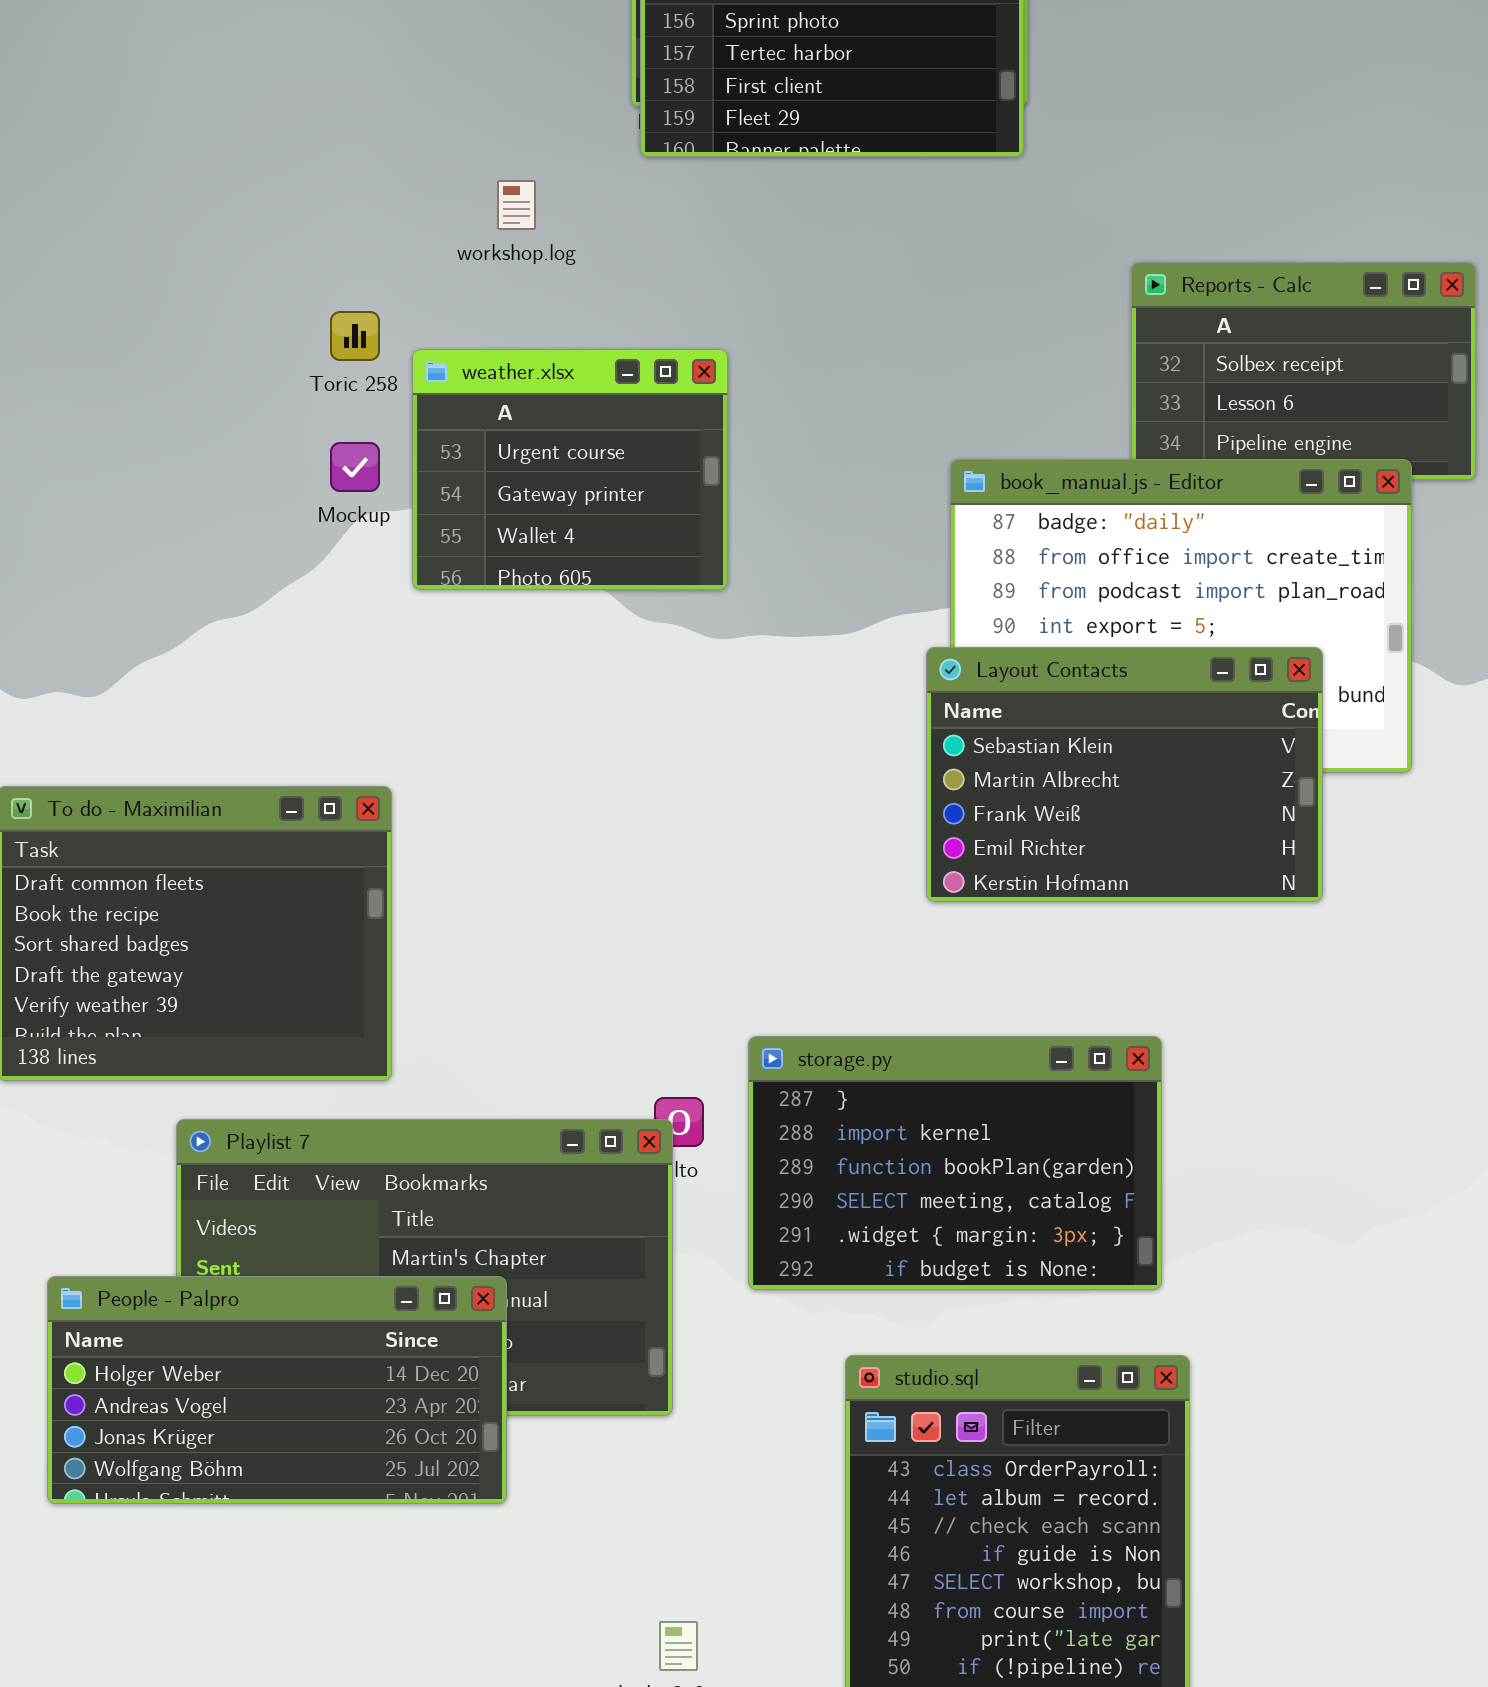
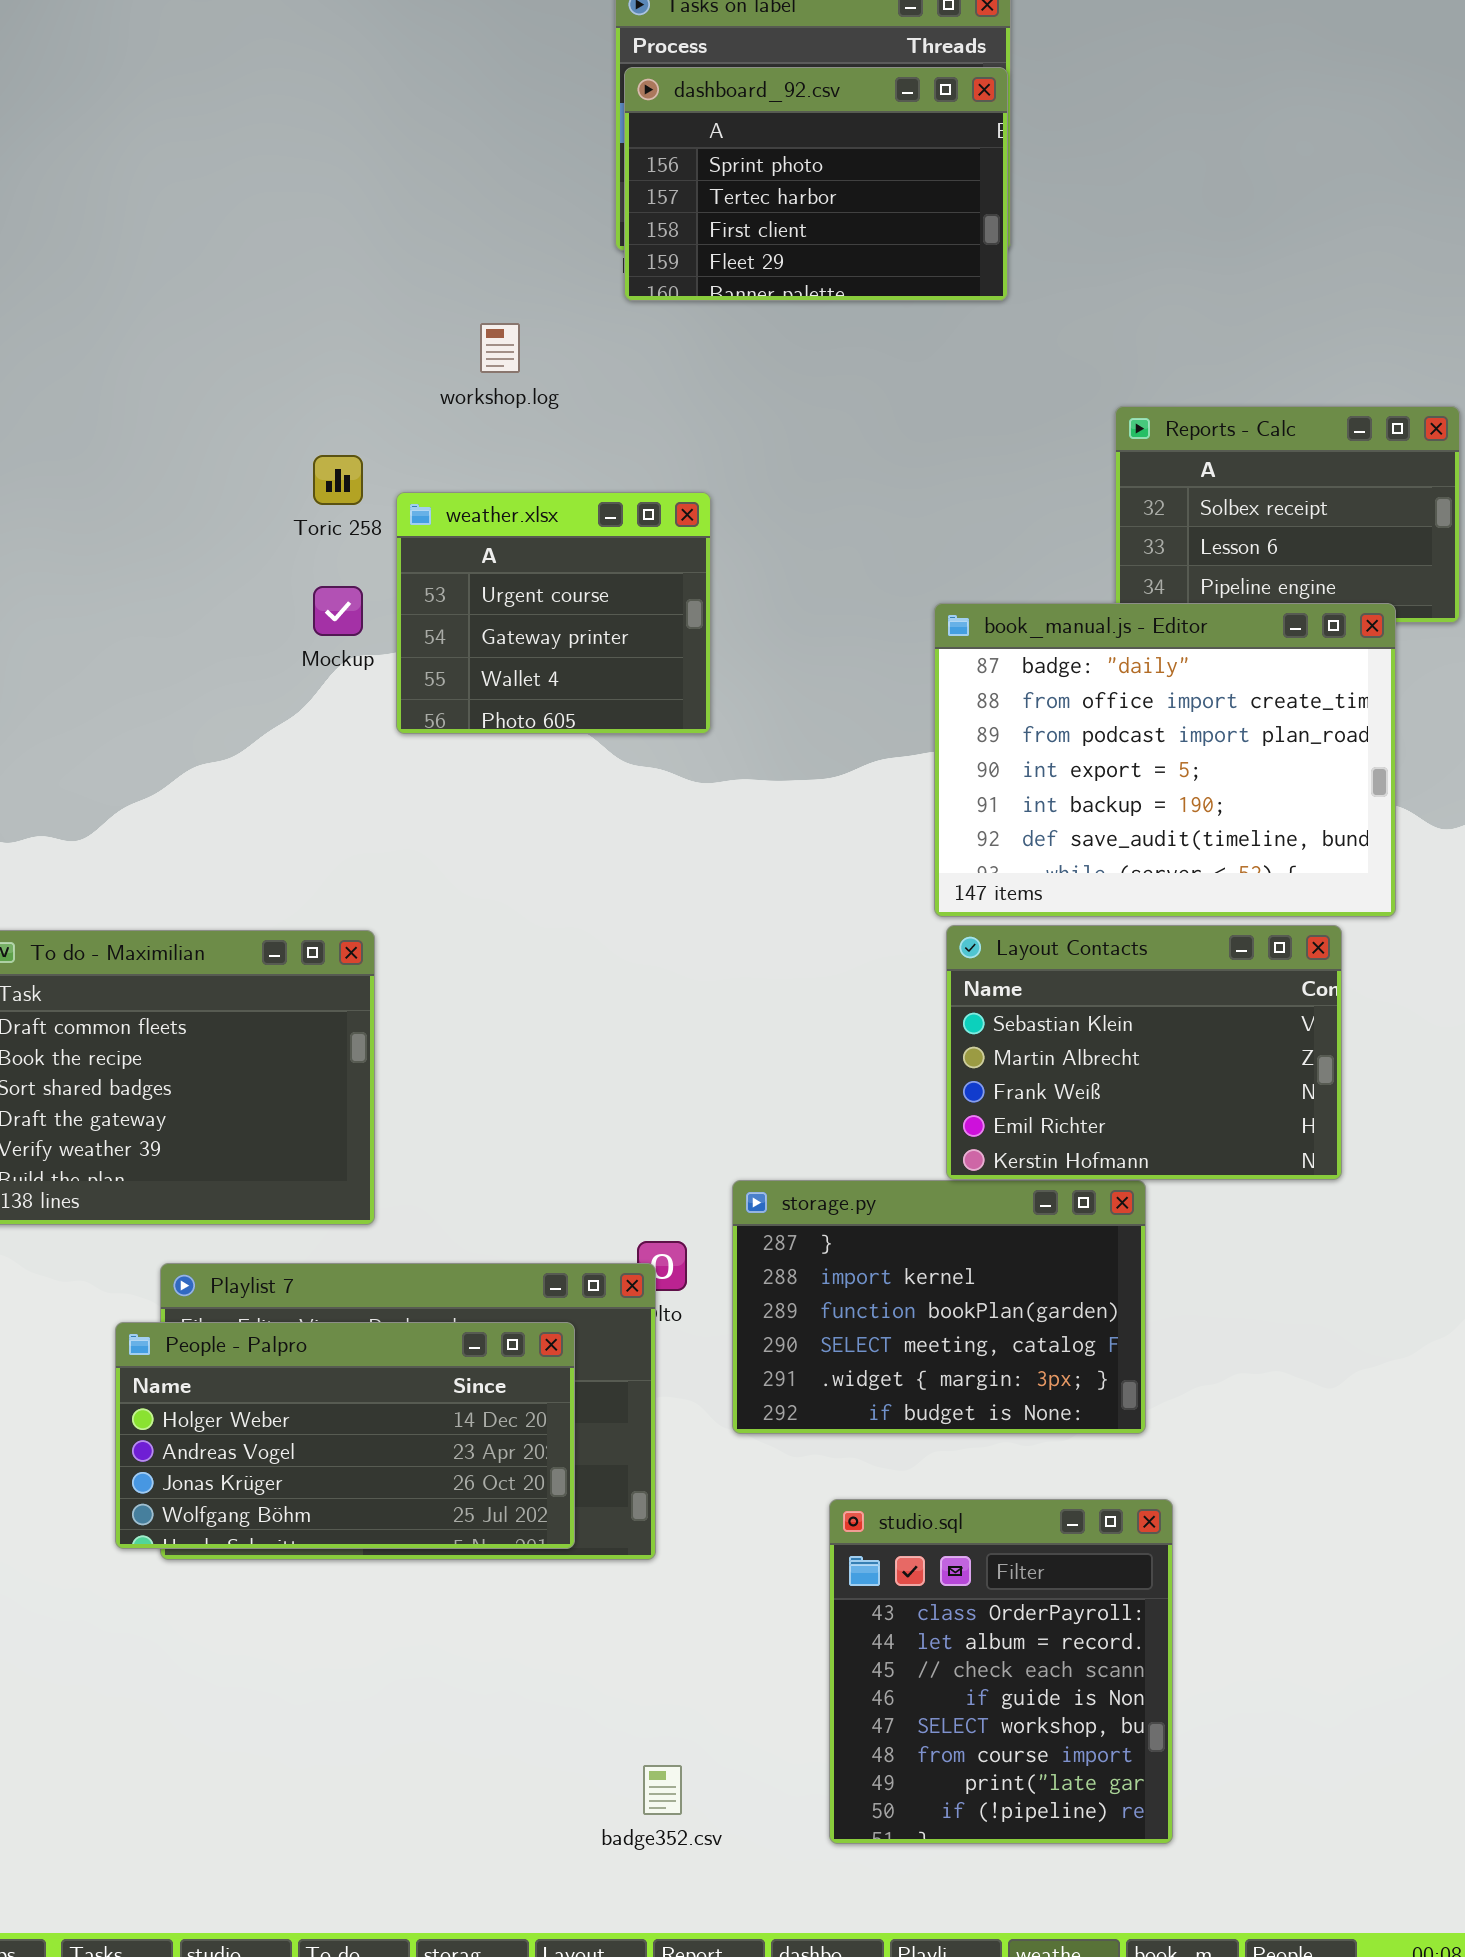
Layout Contacts: [926,647,1323,902] -> [946,925,1342,1180], moved
People - Palpro: [47,1276,507,1504] -> [115,1322,575,1549], moved

